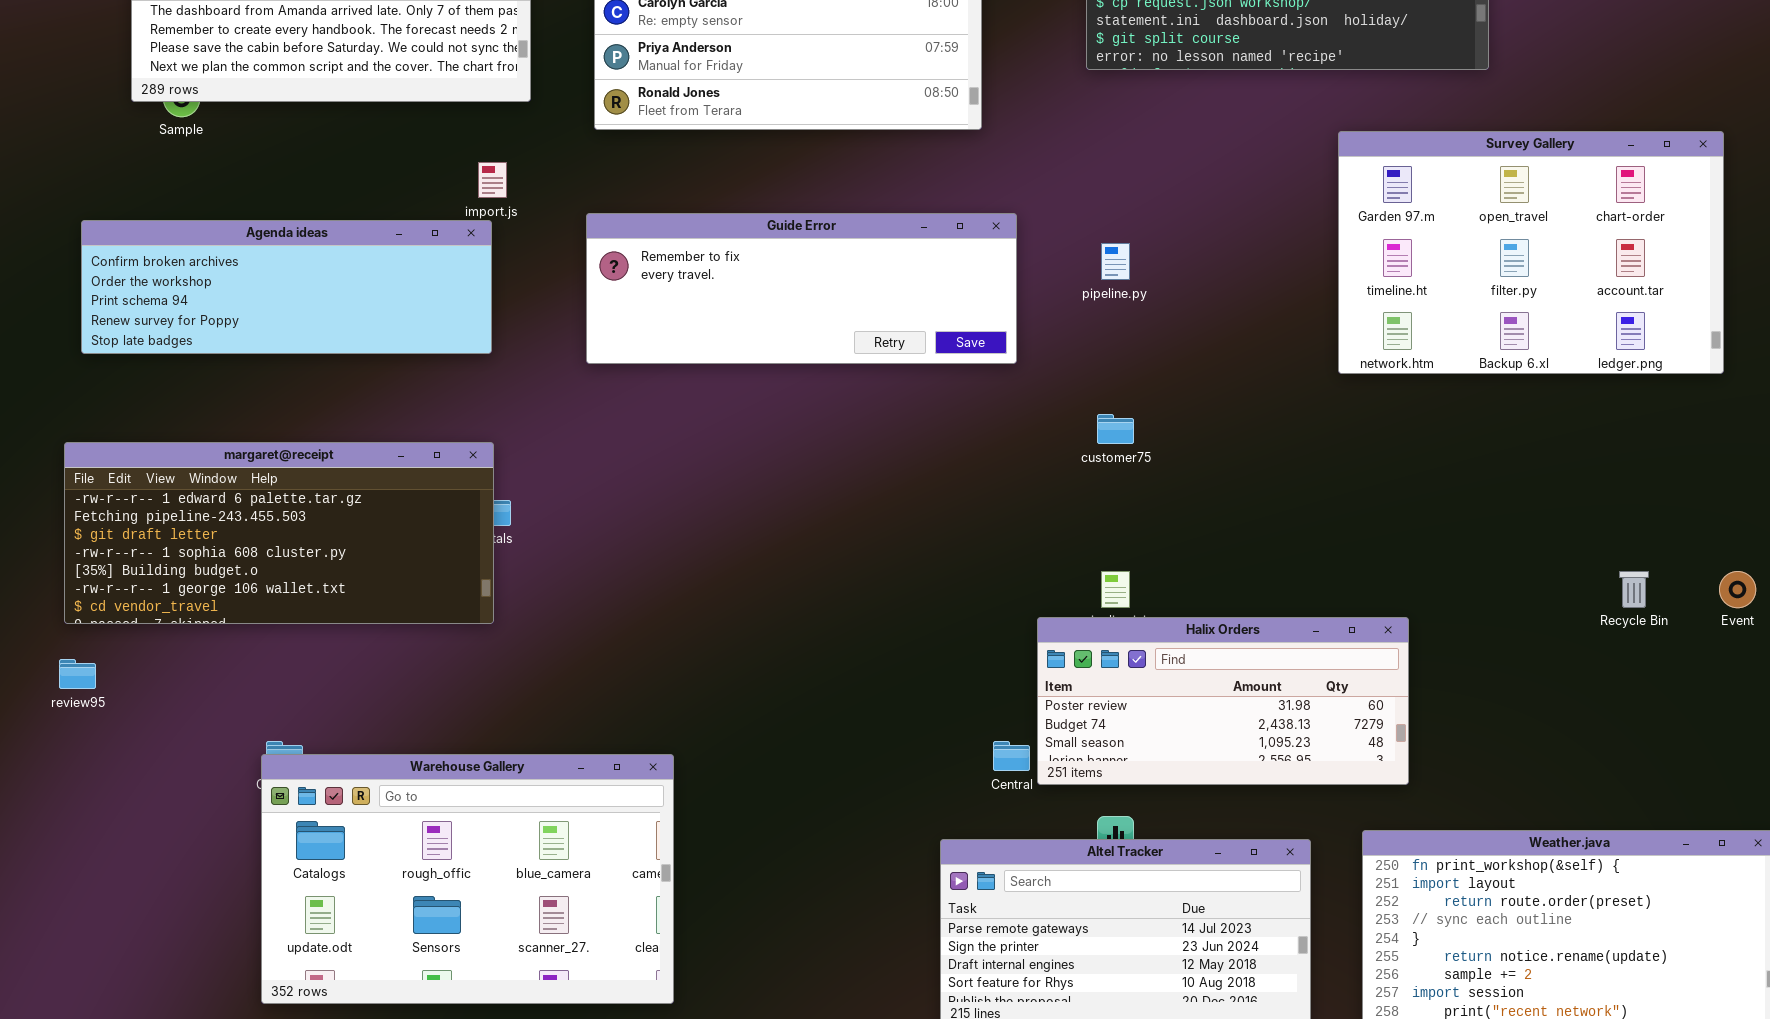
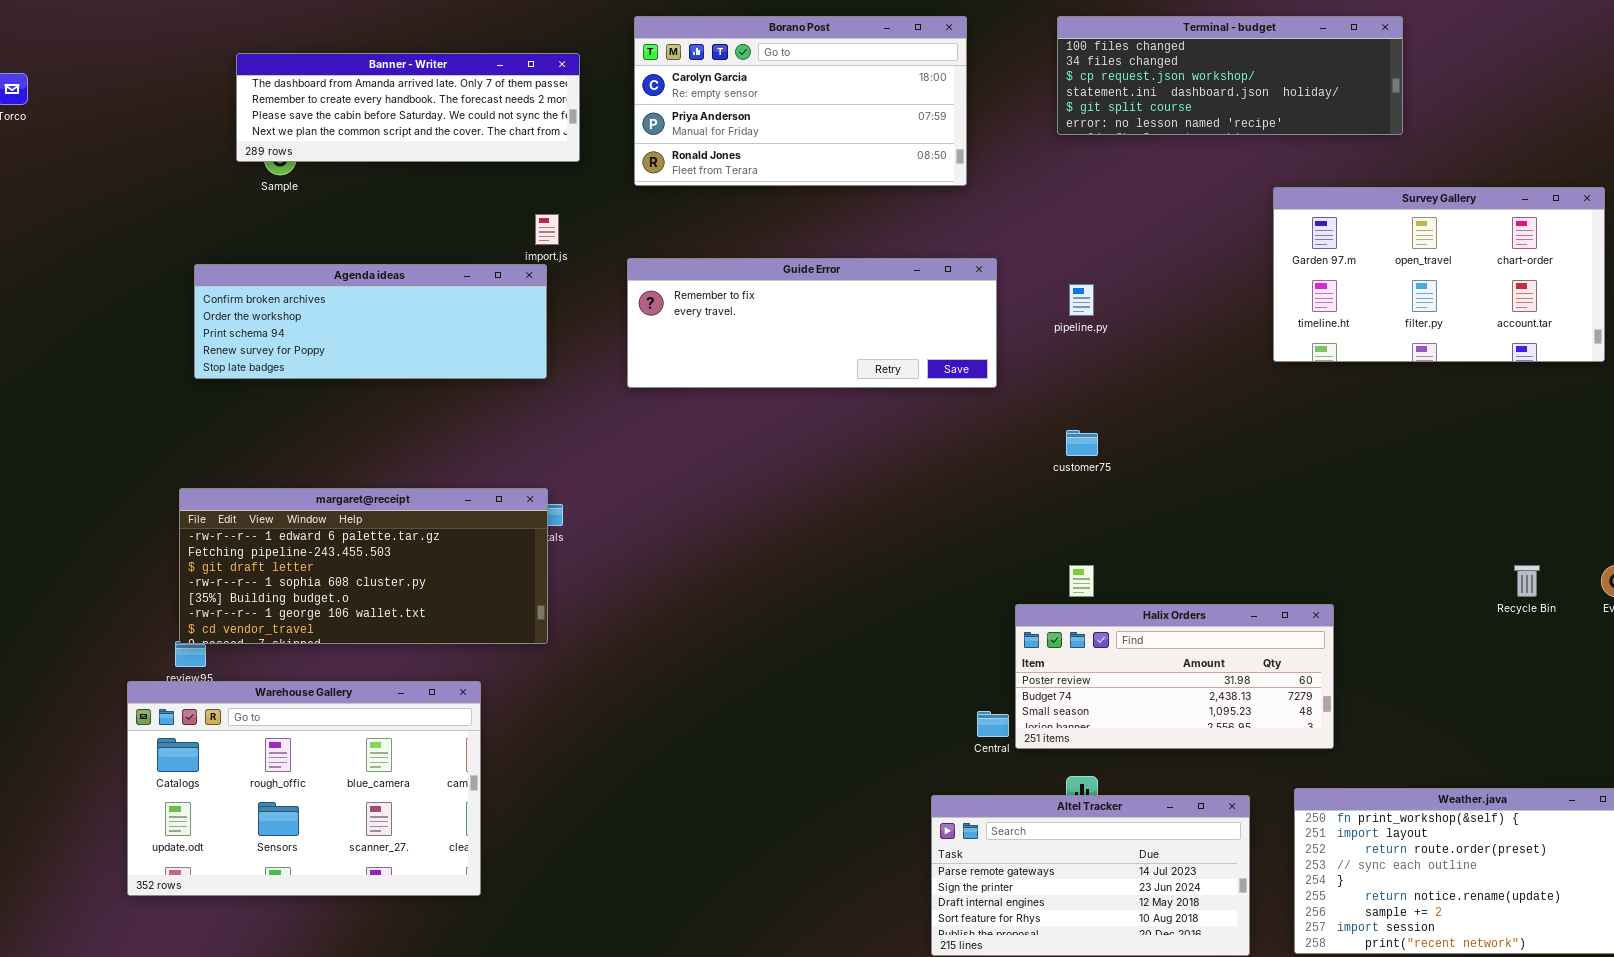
Survey Gallery: [1338,131,1724,374] -> [1273,187,1605,362], resized
margaret@receipt: [64,442,494,624] -> [179,488,548,644], moved
Warehouse Gallery: [261,754,674,1004] -> [127,681,481,896], moved

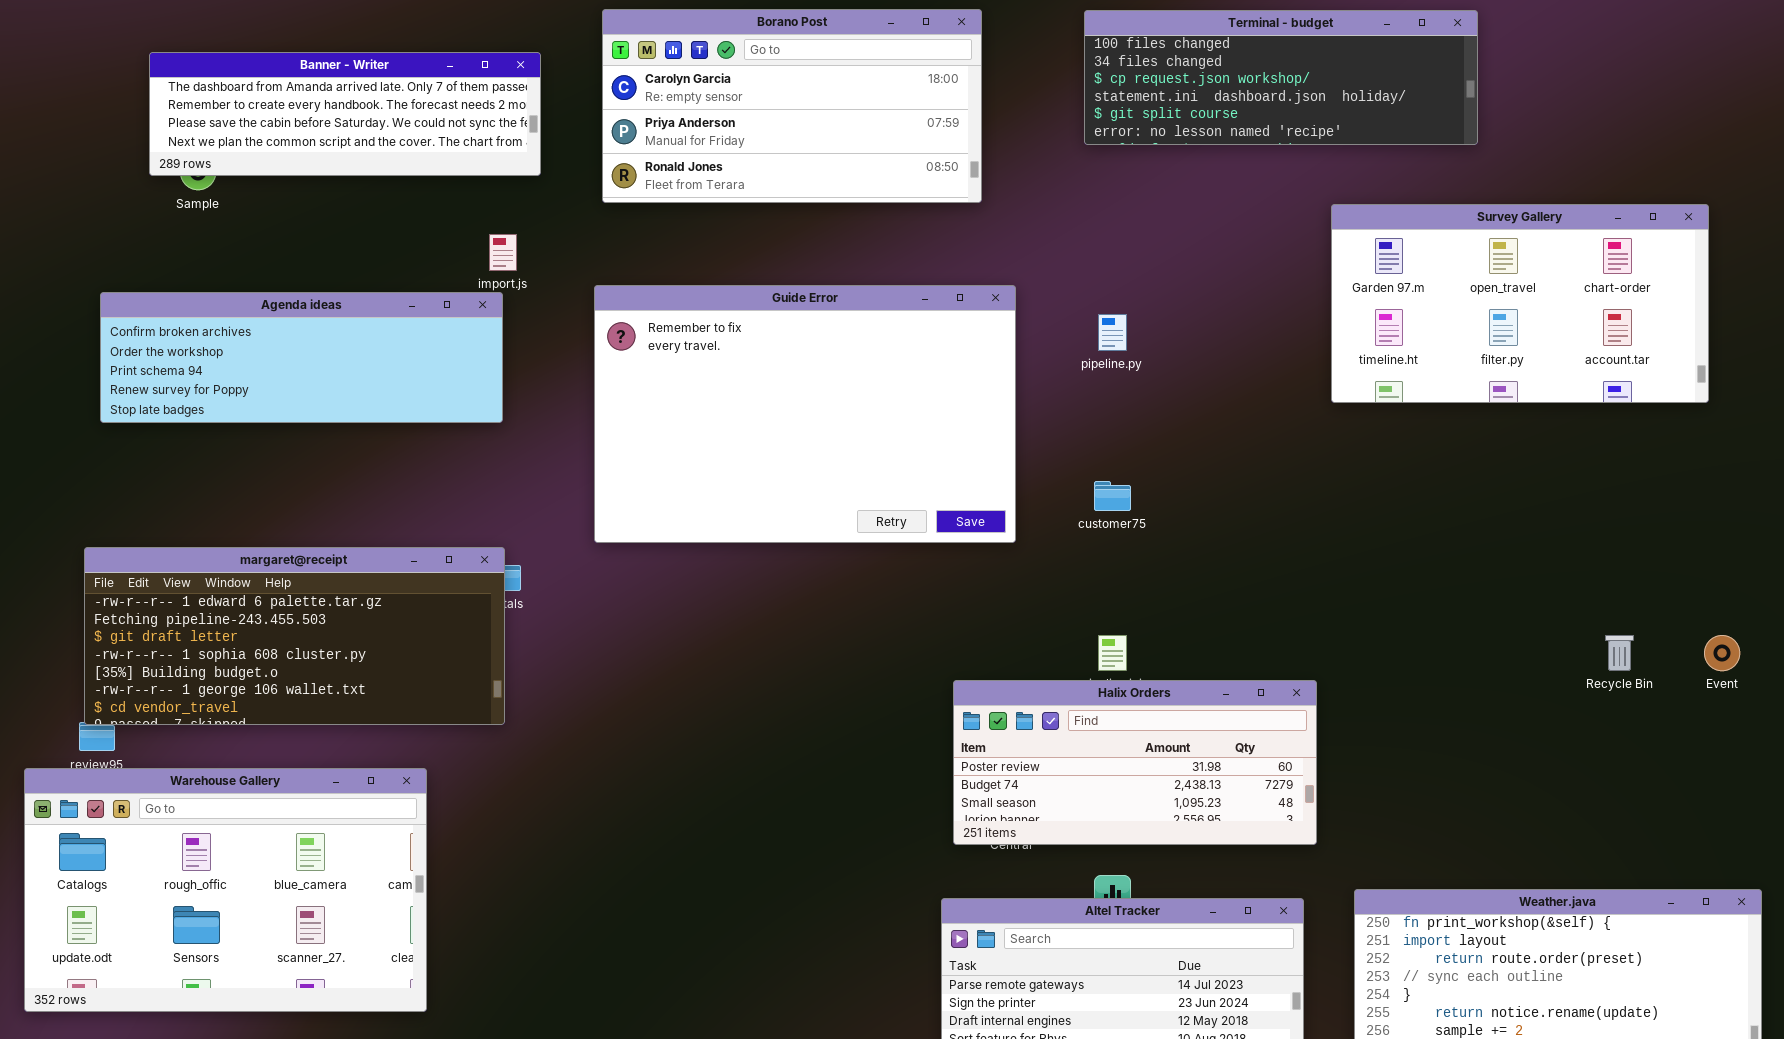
Guide Error: [627,258,997,388] -> [594,285,1016,543], resized
Halix Orders: [1015,604,1334,749] -> [953,680,1317,845], moved

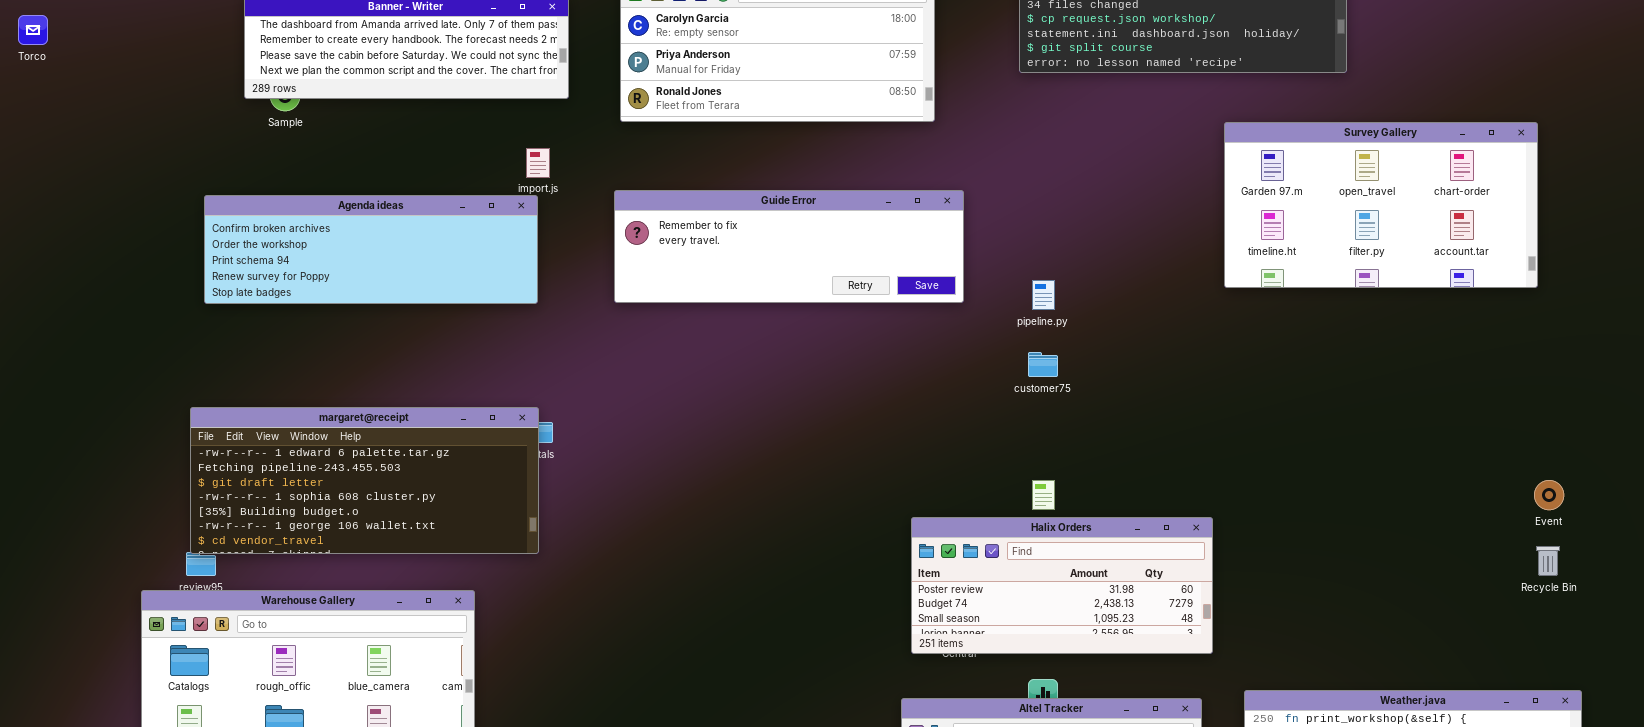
Guide Error: [594,285,1016,543] -> [614,190,964,303], resized
pipeline.py: [1098,314,1127,351] -> [1032,280,1055,310], moved
Recycle Bin: [1605,635,1634,671] -> [1536,546,1560,576], moved

